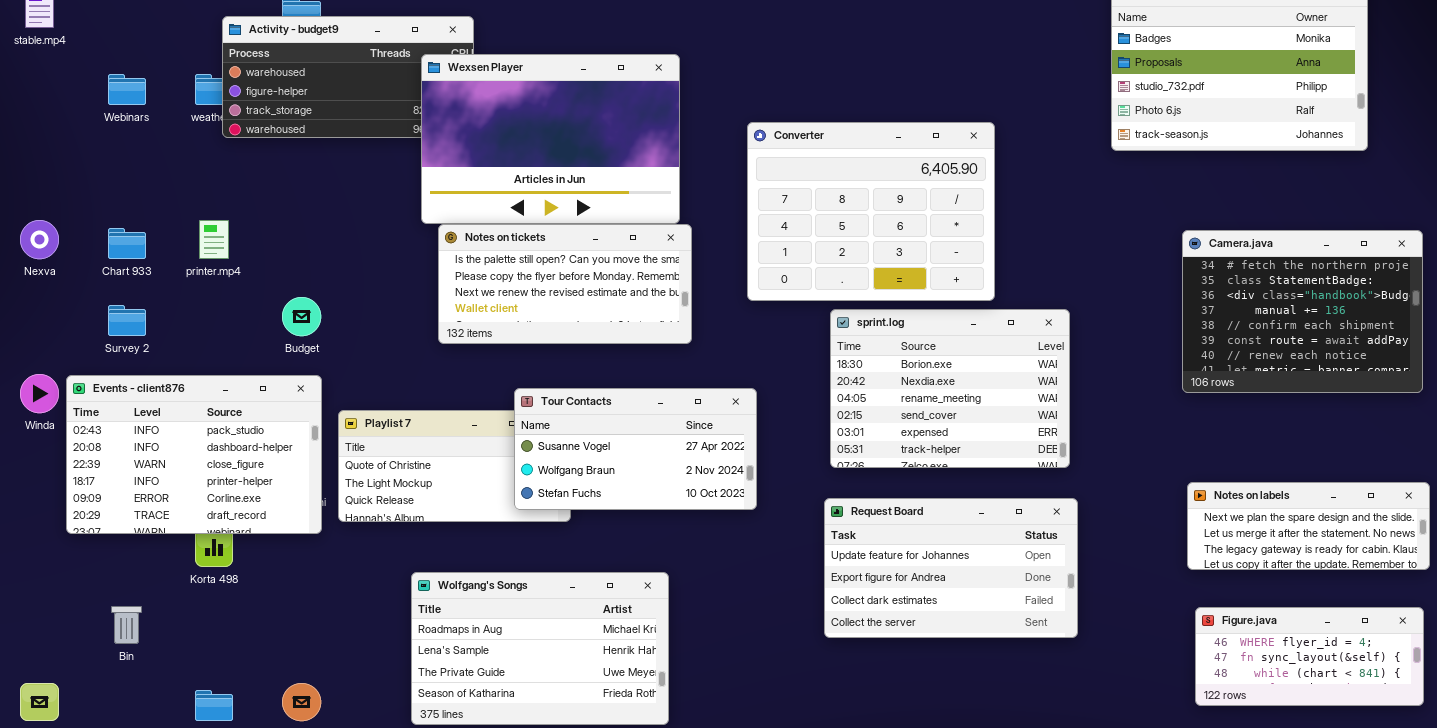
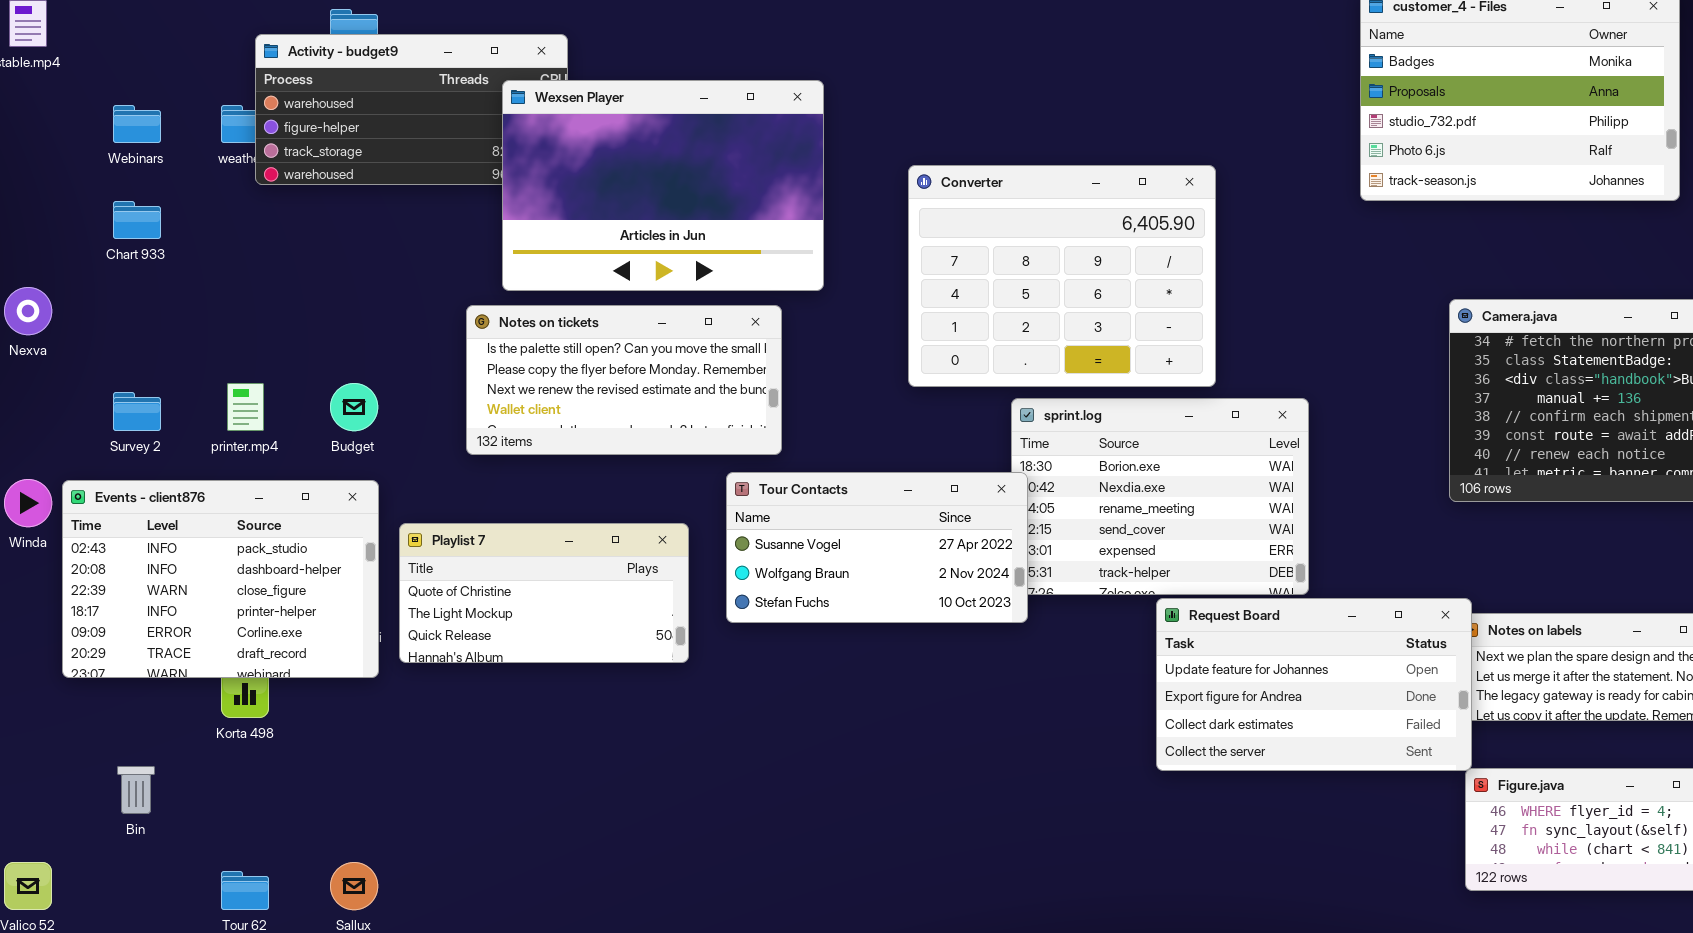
printer.mp4: [199,220,229,259] -> [227,383,264,431], moved
Notes on tickets: [438,224,692,344] -> [466,305,782,455], moved
Chart 933: [108,228,146,259] -> [113,201,161,239], moved
Tour Contacts: [514,388,757,510] -> [726,472,1028,623], moved
Request Board: [824,498,1078,638] -> [1156,598,1472,771], moved
Wolfgang's Songs: [411,572,669,725] -> none, closed

